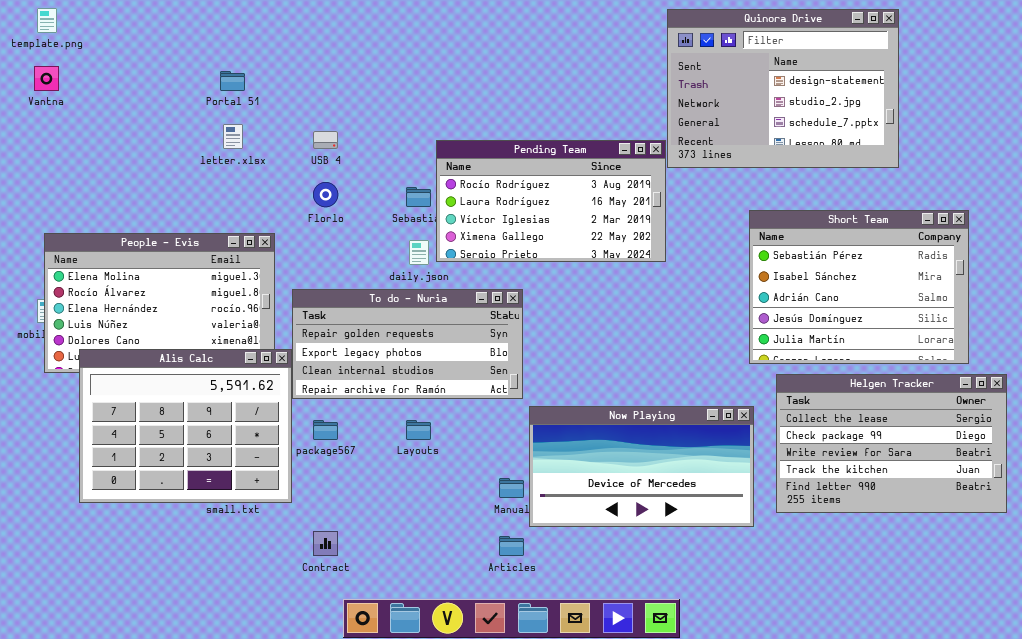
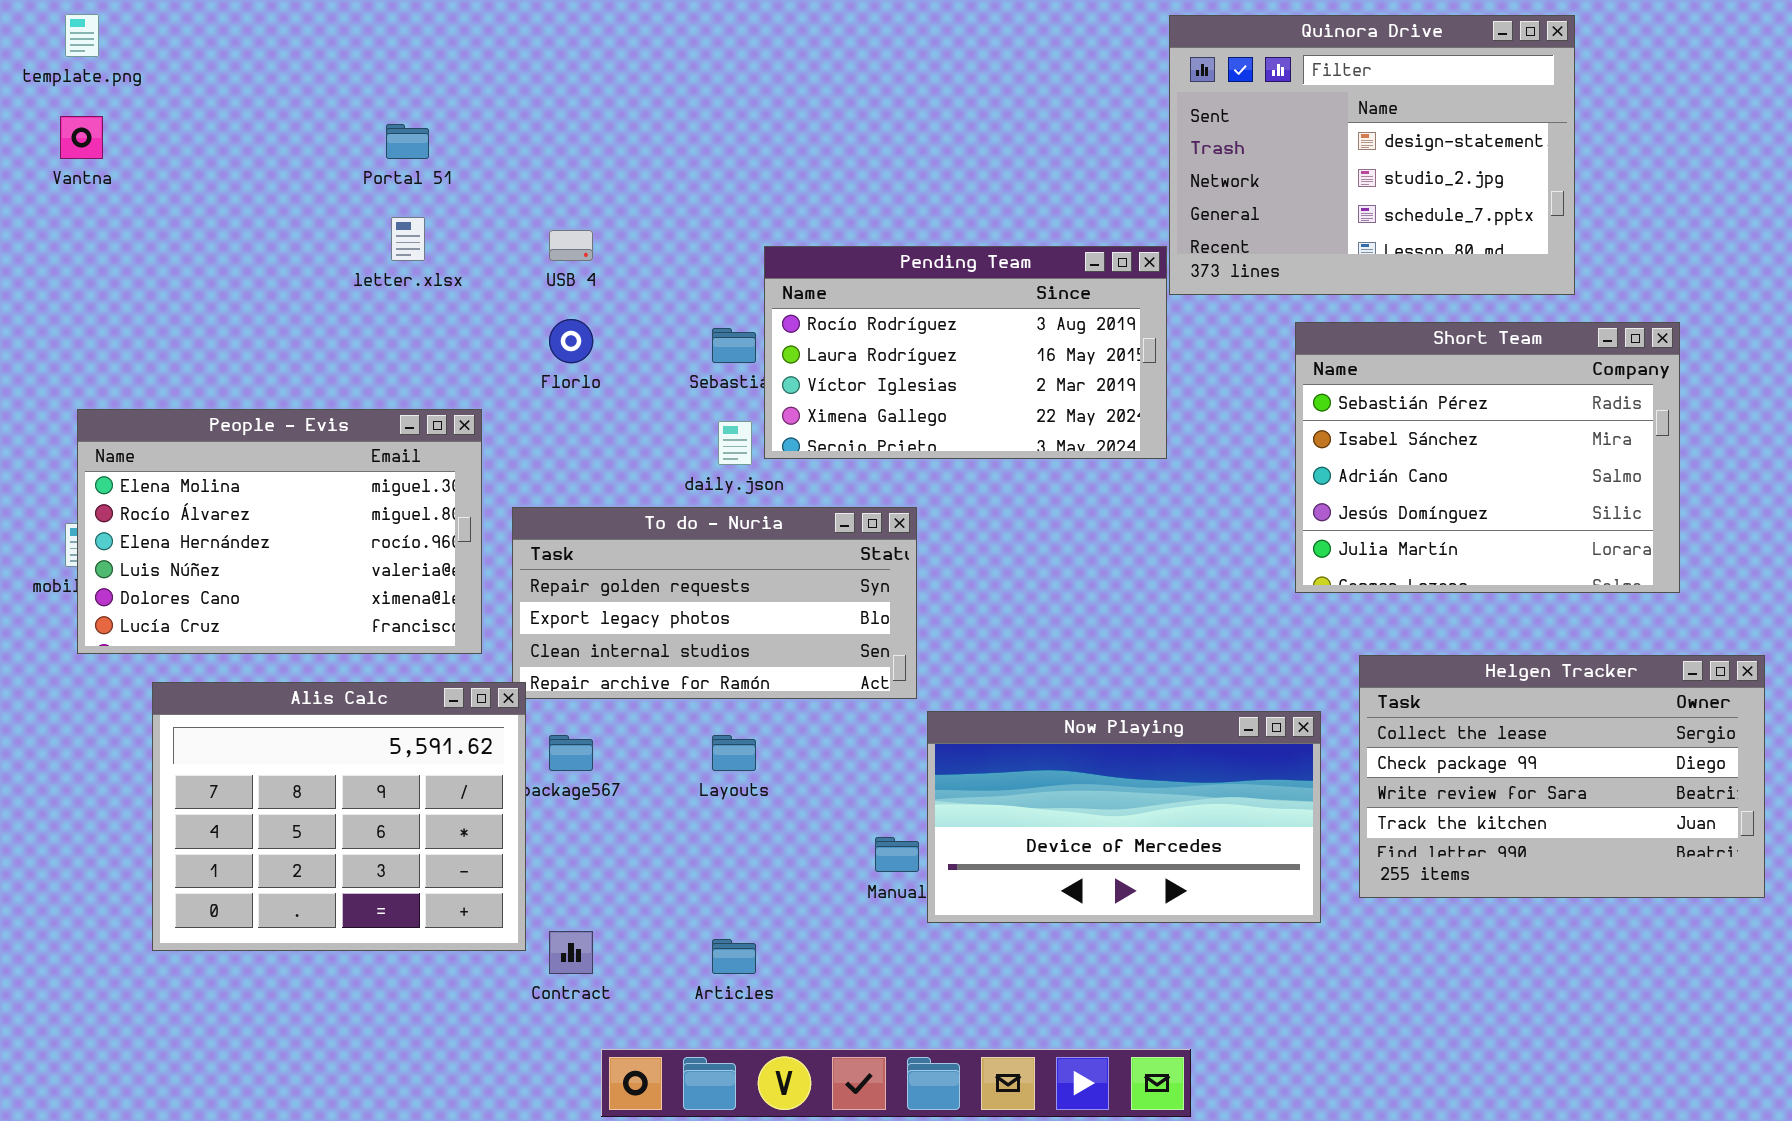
Short Team: [749,210,969,364] -> [1295,322,1680,593], moved
Alis Calc: [79,349,292,503] -> [152,682,526,951], moved
Articles: [499,536,524,556] -> [712,939,756,974], moved

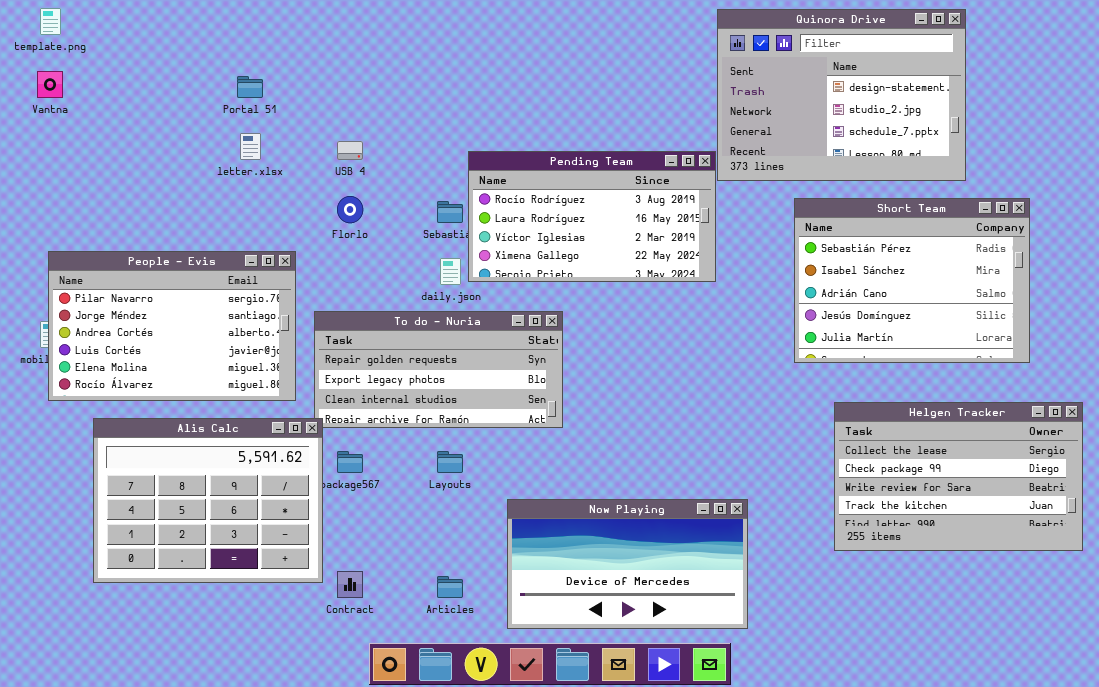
People - Evis: [77,409,482,654] -> [48,251,296,401], scrolled up 4 rows
Now Playing: [927,711,1321,923] -> [507,499,748,629], moved

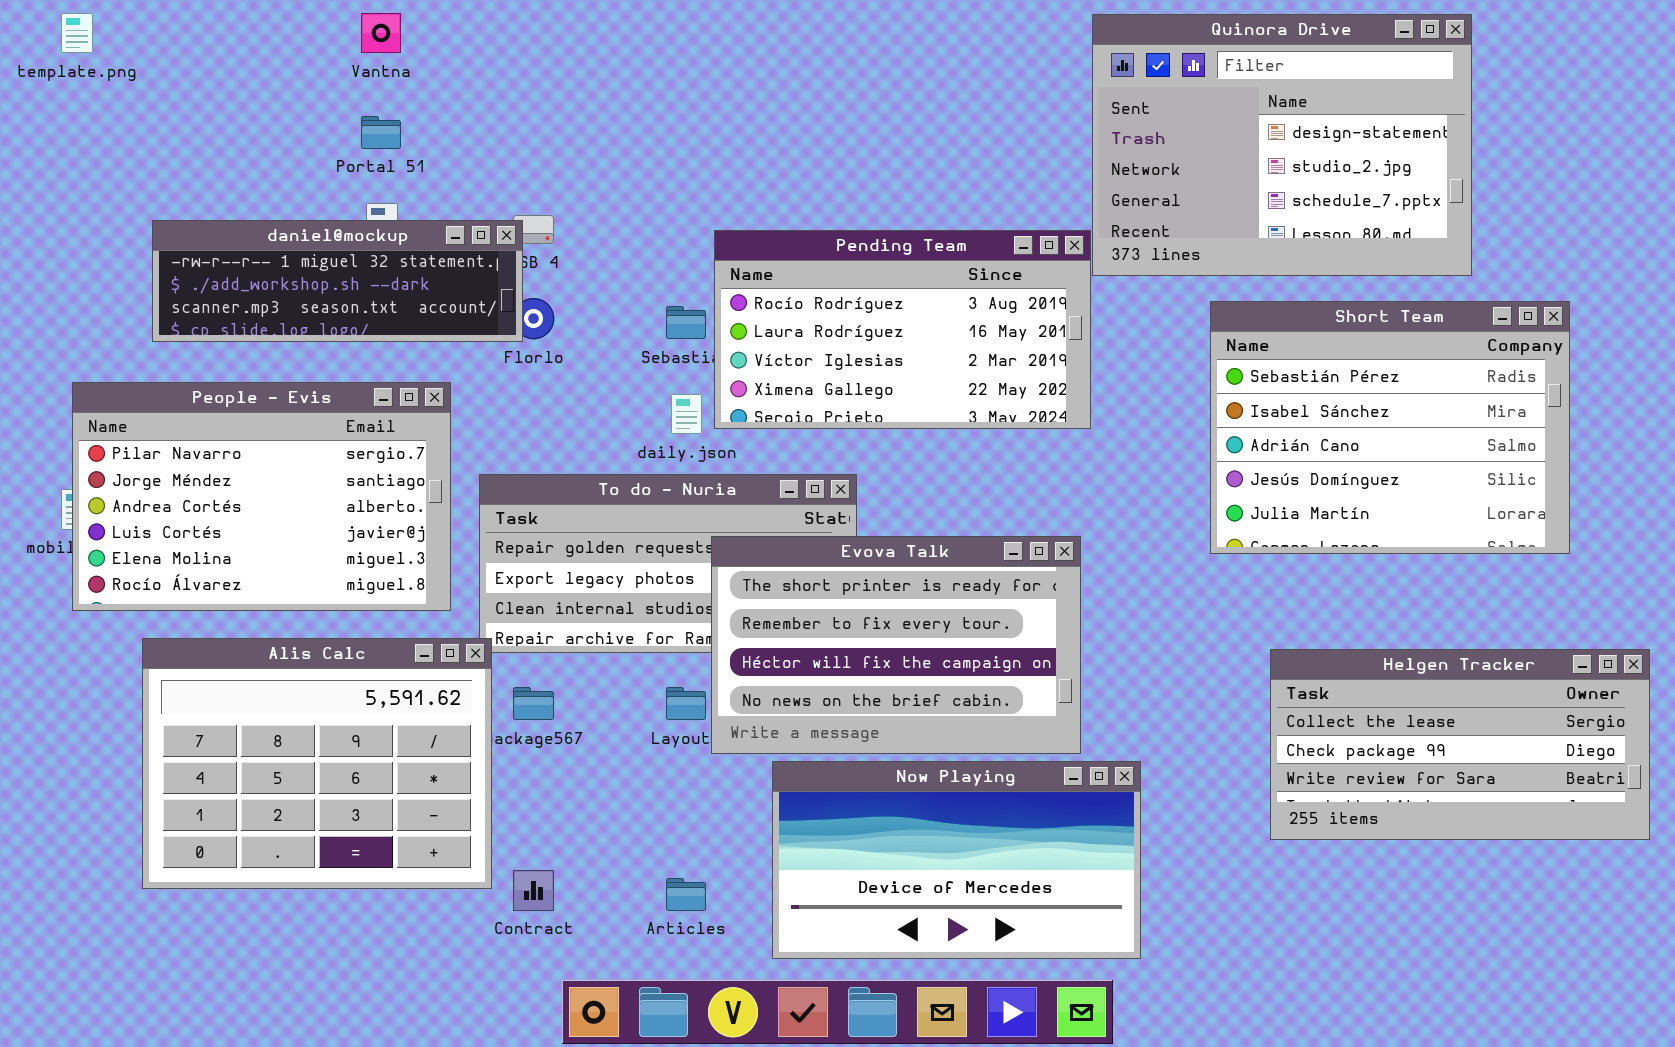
Vantna: [37,71,63,98] -> [361,13,401,53], moved
daniel@mockup: none -> [152,220,523,342], opened
Evova Talk: none -> [711,536,1081,754], opened
Helgen Tracker: [834,402,1083,551] -> [1270,649,1650,840], resized

